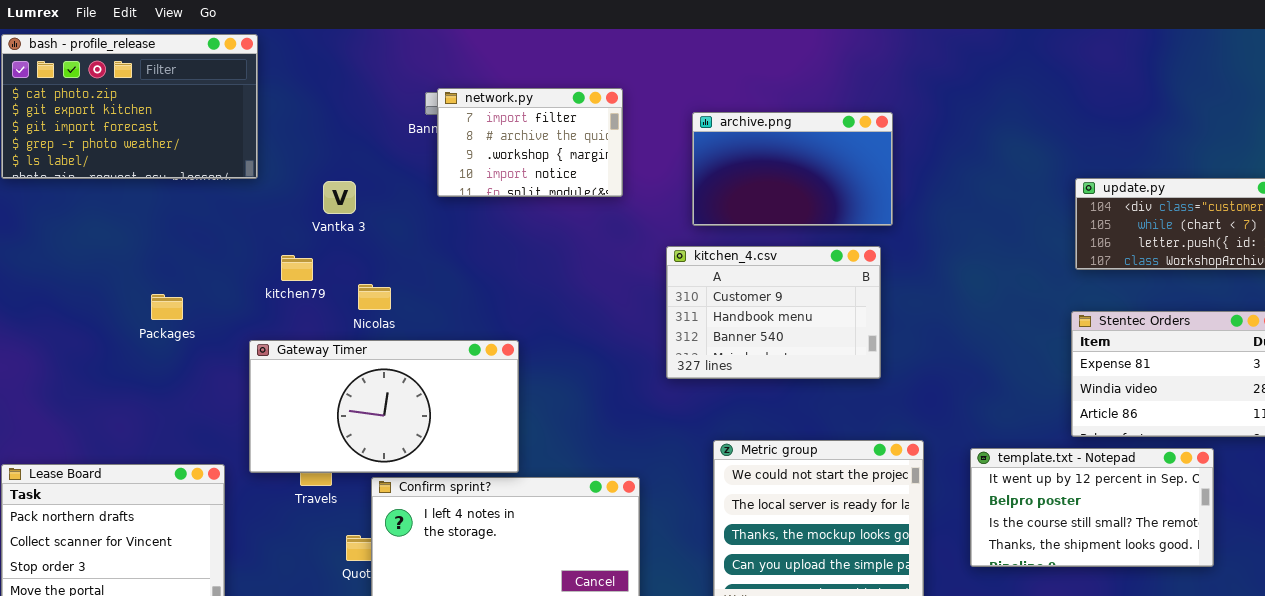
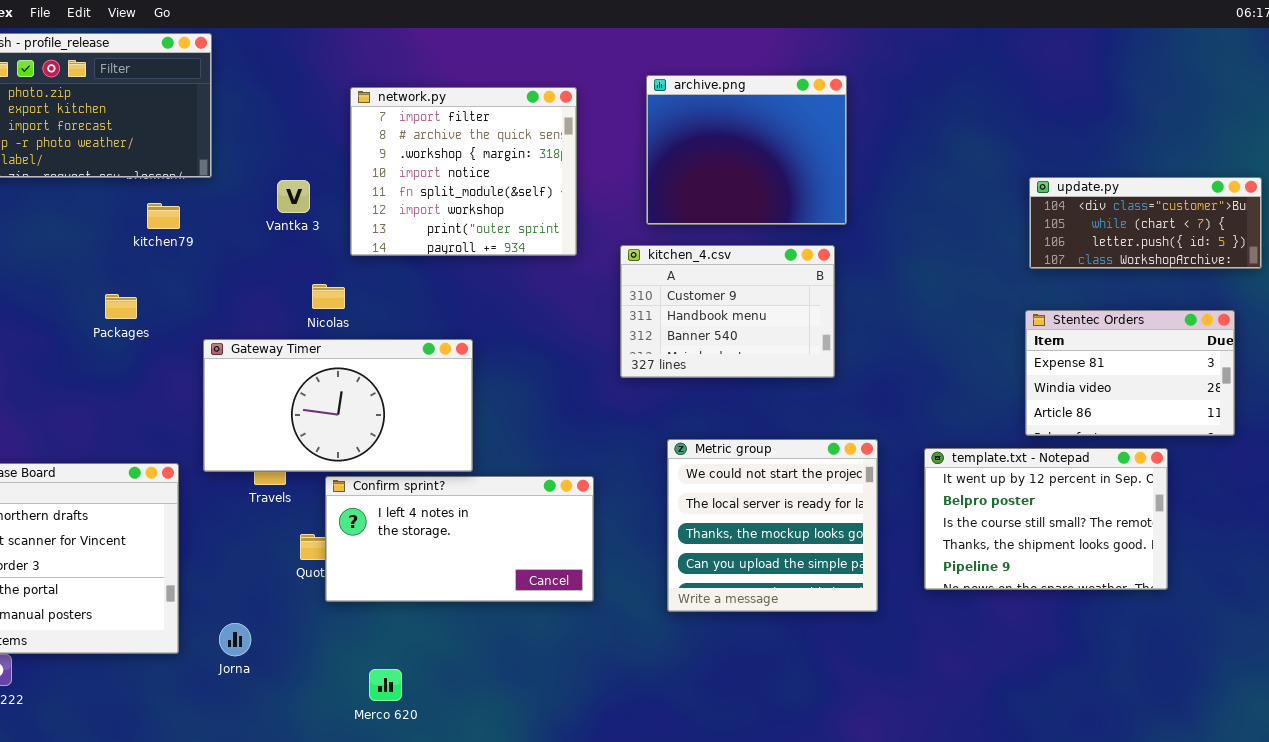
network.py: [437,88,623,197] -> [350,87,577,256], resized
archive.png: [692,112,893,226] -> [646,75,847,225], resized
kitchen79: [281,255,313,281] -> [147,203,180,229], moved
template.txt - Notepad: [970,448,1214,567] -> [924,448,1168,590], resized

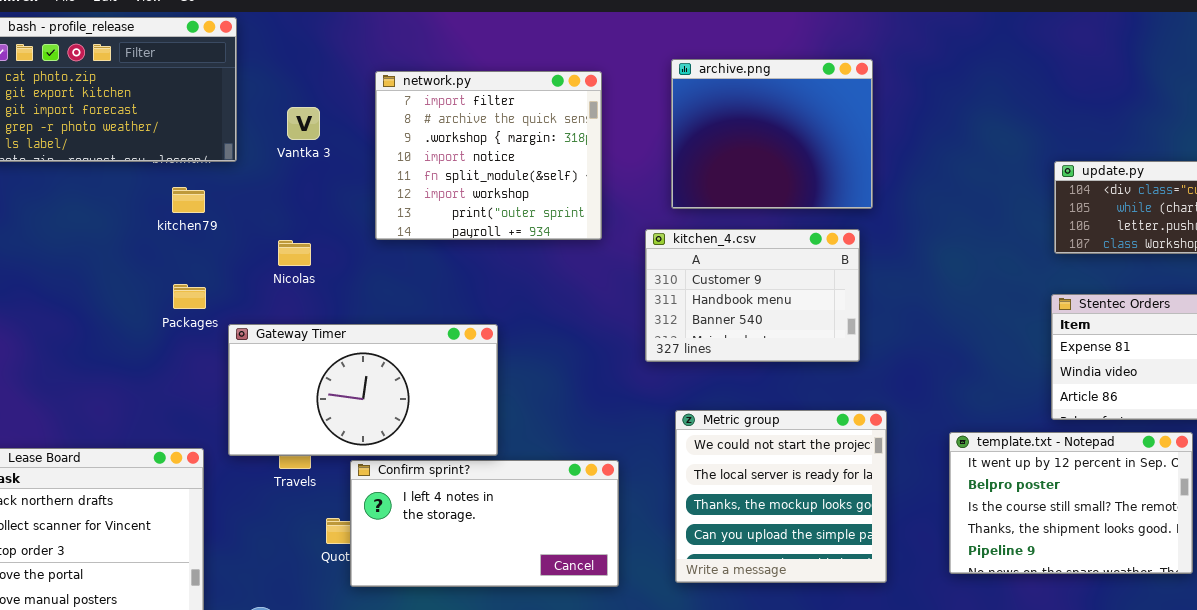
Vantka 3: [277,180,310,213] -> [287,107,320,140], moved
Nicolas: [312,284,345,309] -> [278,240,311,266], moved
Packages: [105,294,137,319] -> [173,284,206,309], moved
Metric group: [667,439,878,612] -> [675,410,887,583], moved

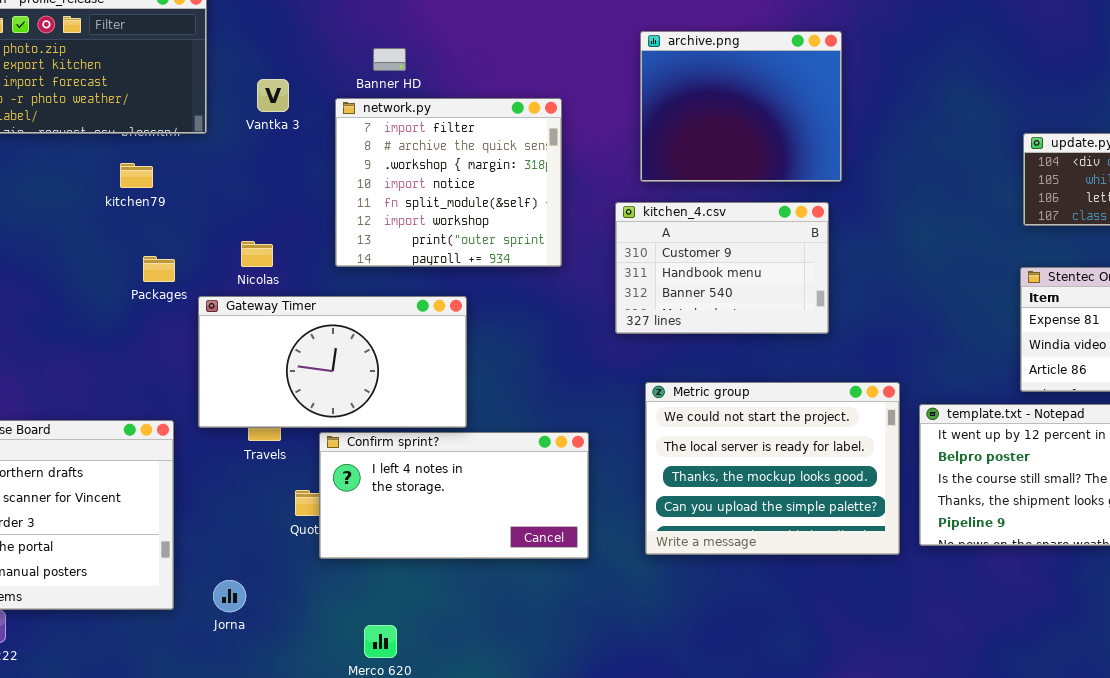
network.py: [375,71,602,240] -> [335,98,562,267], moved
kitchen79: [172,187,205,213] -> [120,163,153,188], moved
Nicolas: [278,240,311,266] -> [241,241,273,267], moved
Metric group: [675,410,887,583] -> [645,382,900,555], resized

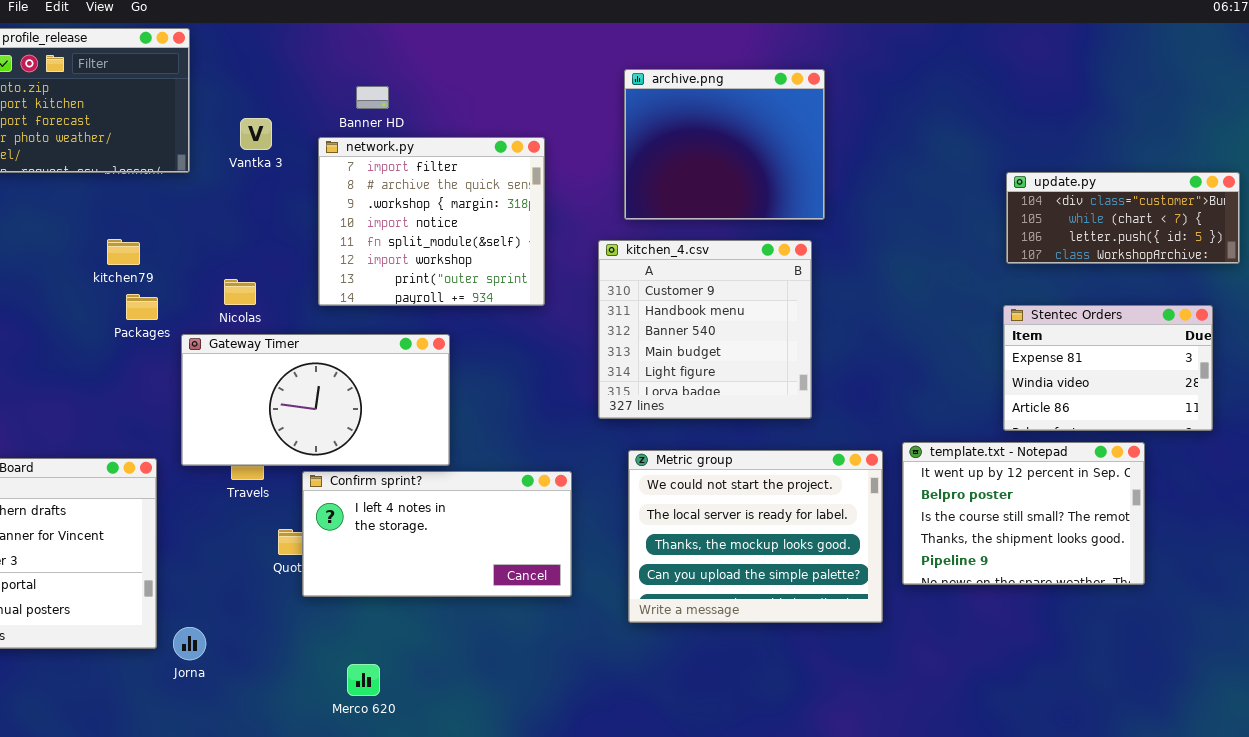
kitchen79: [120,163,153,188] -> [107,239,140,265], moved
kitchen_4.csv: [615,202,829,334] -> [598,240,812,419], resized
Metric group: [645,382,900,555] -> [628,450,883,623], moved
Jorna: [213,580,246,612] -> [173,627,206,660], moved

